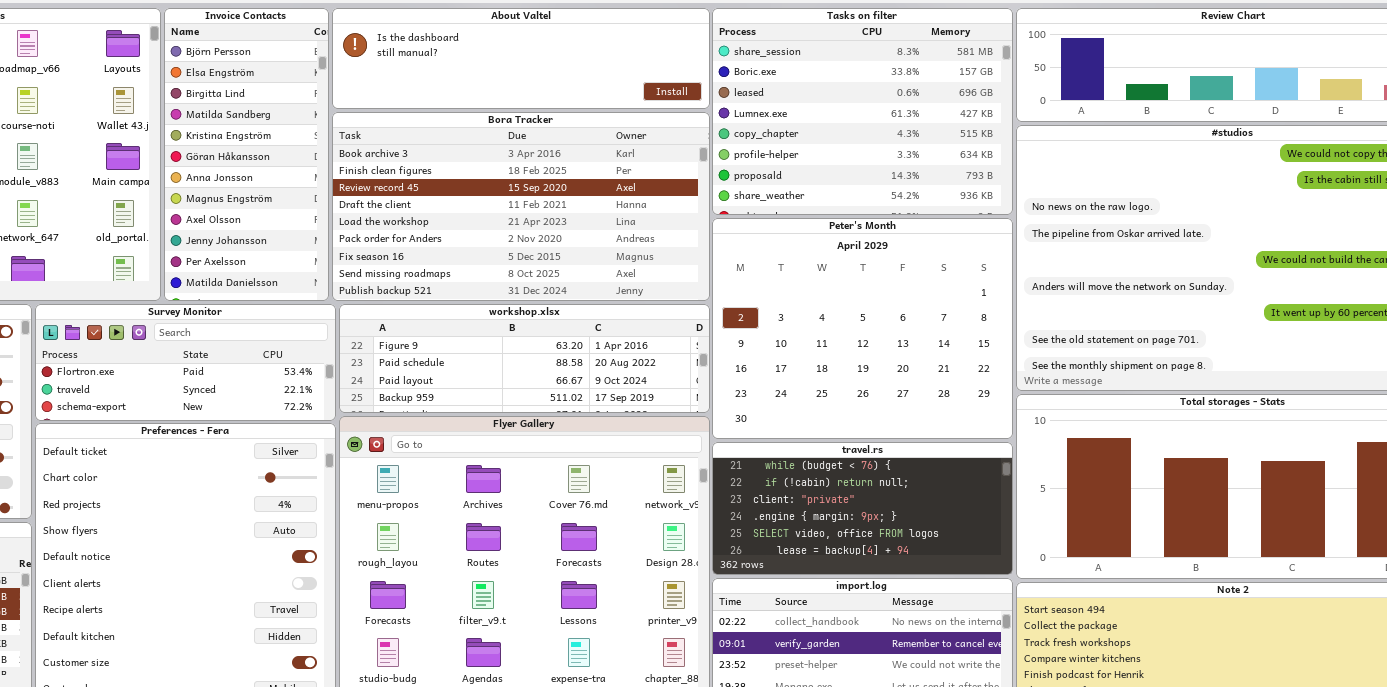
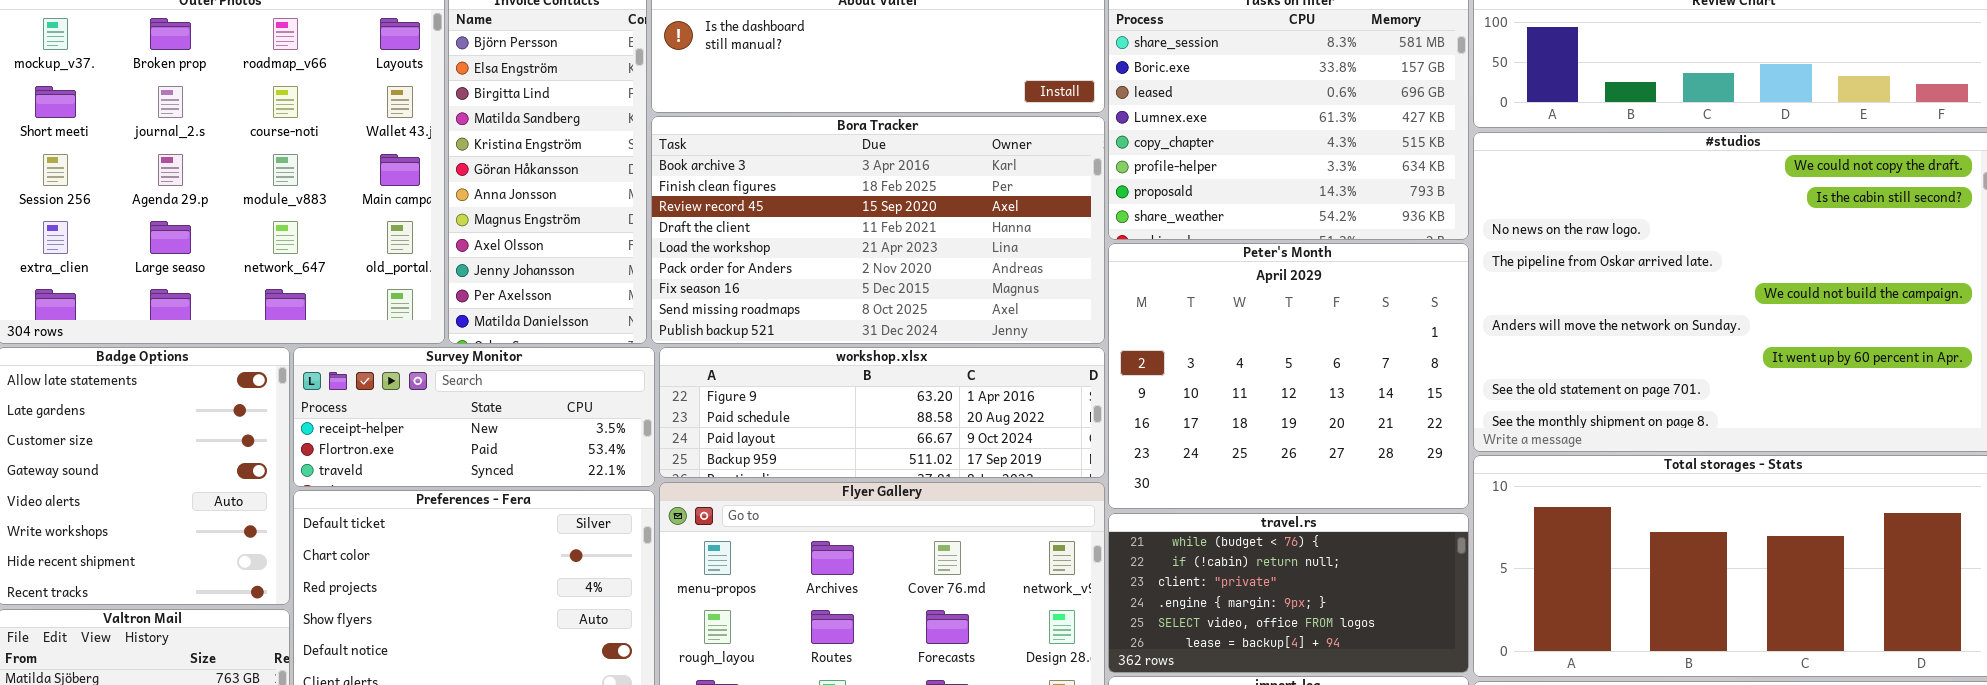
Survey Monitor: [35,304,336,421] -> [293,347,655,487], scrolled up 1 row

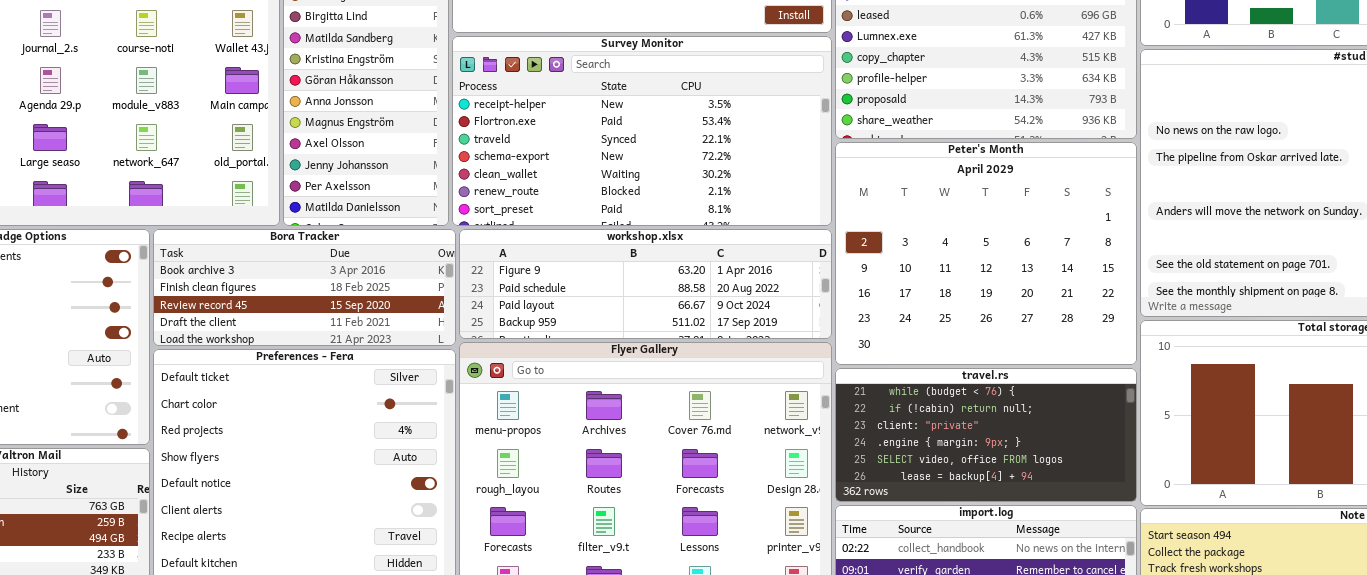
Bora Tracker: [651,116,1105,344] -> [153,229,456,346], moved, resized
Survey Monitor: [293,347,655,487] -> [452,36,832,226], moved, resized

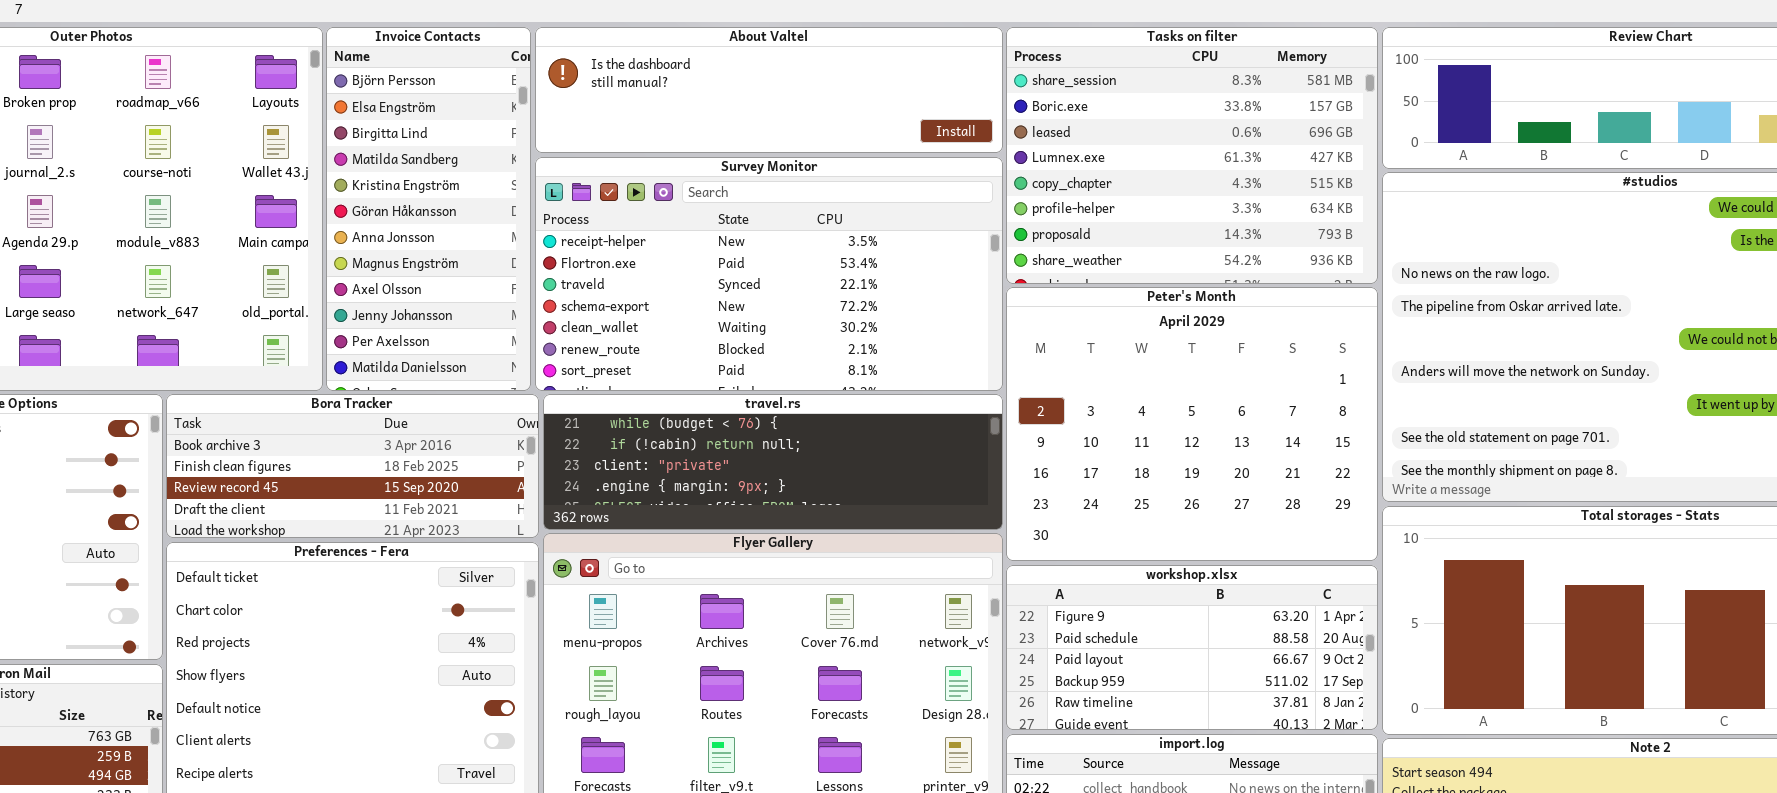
workshop.xlsx: [459,229,832,339] -> [1006,565,1378,730], moved, resized
travel.rs: [835,368,1137,502] -> [543,394,1003,530], moved, resized

